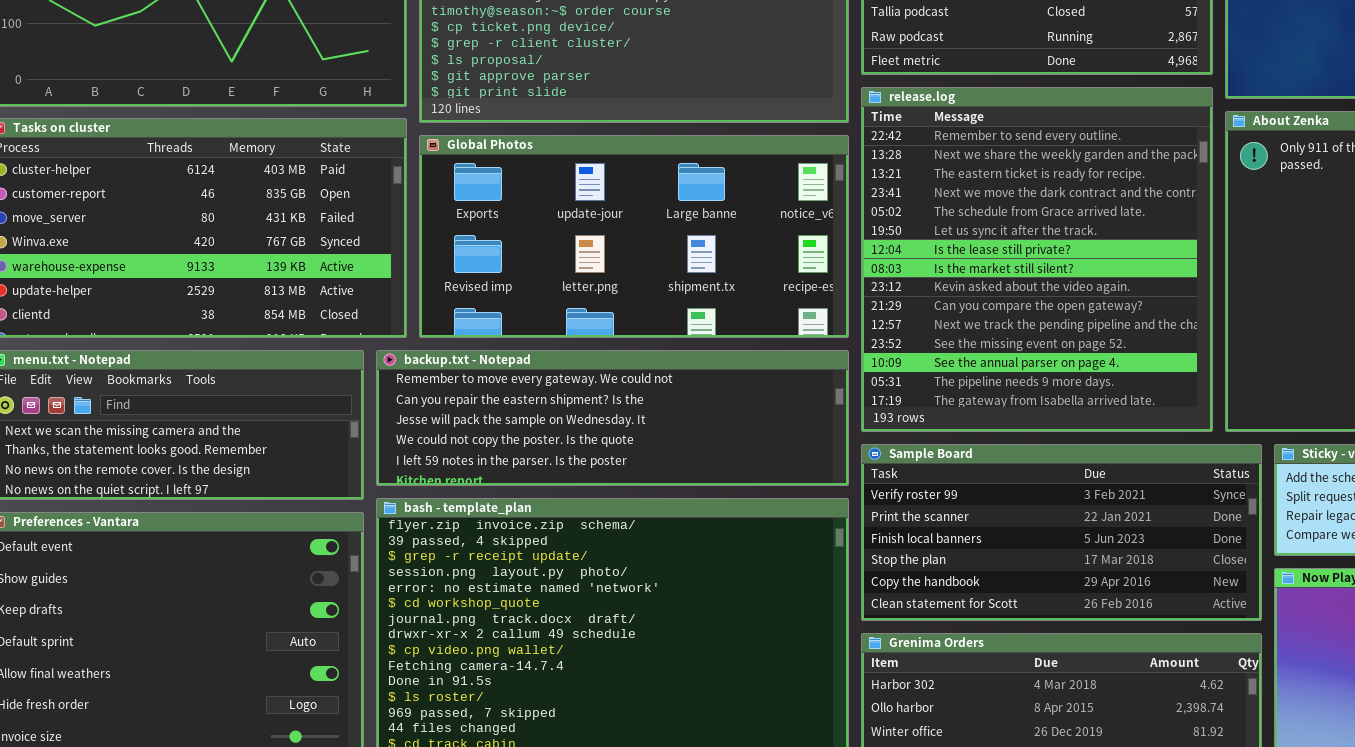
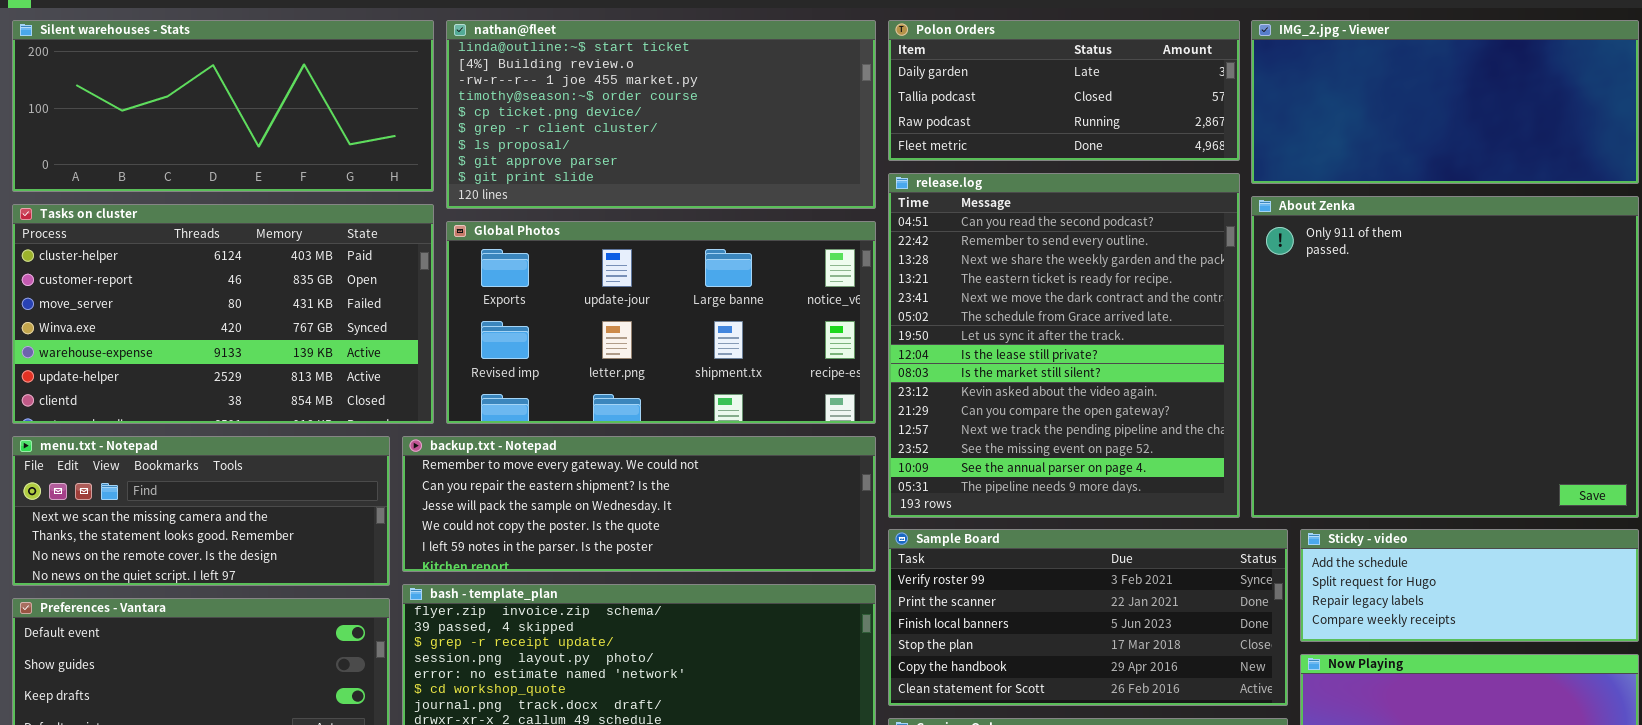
release.log: [861,87,1213,432] -> [888,173,1240,518], scrolled up 1 row

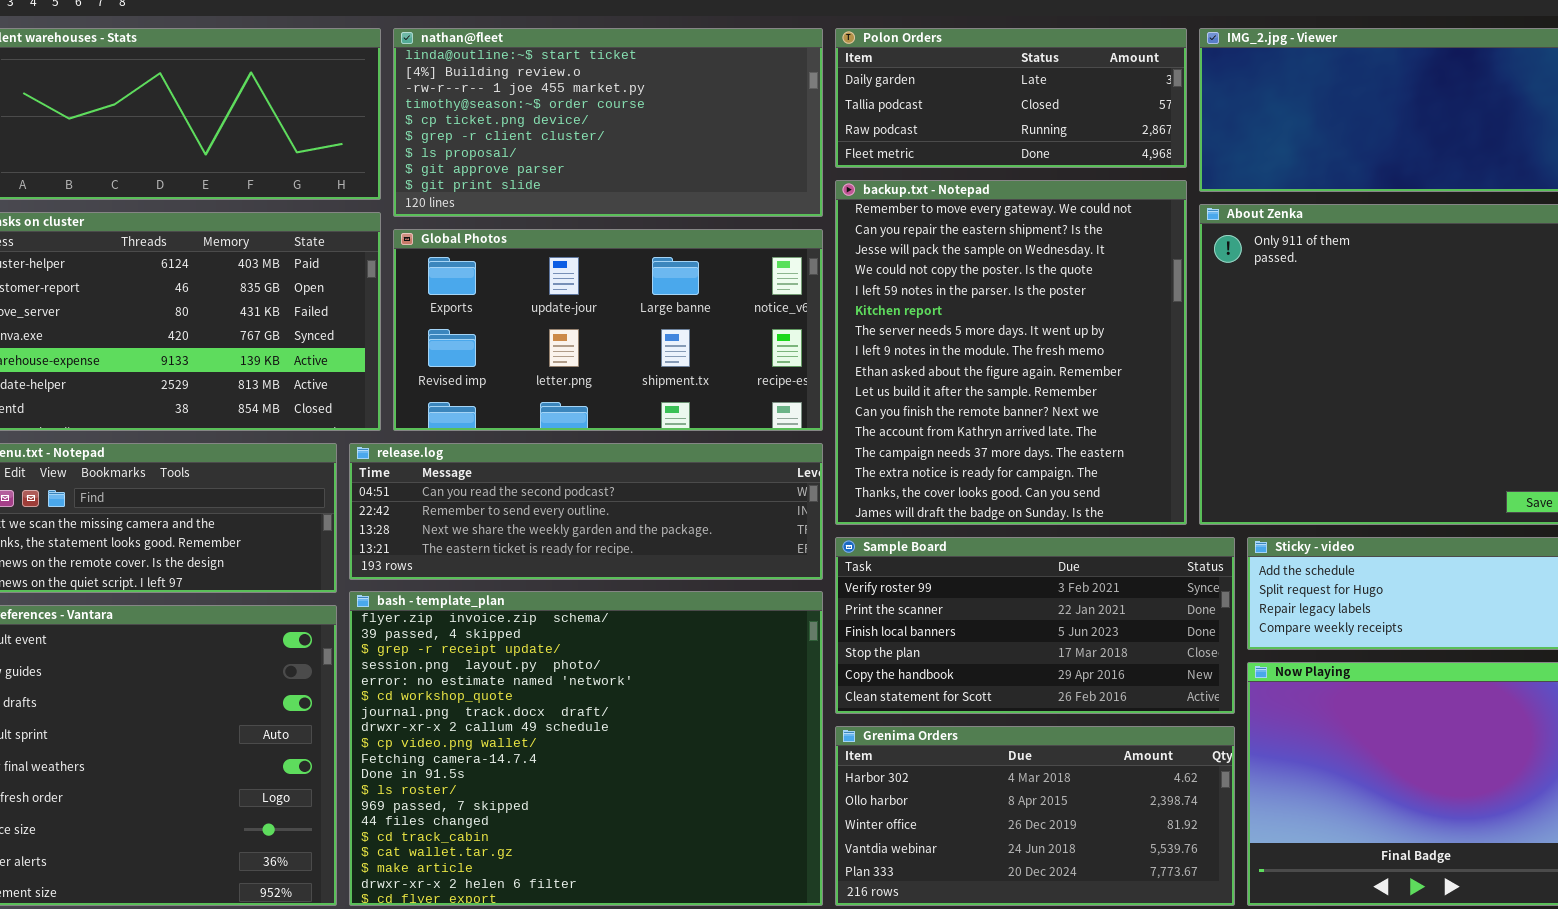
release.log: [888,173,1240,518] -> [349,443,823,580], moved, resized
backup.txt - Notepad: [402,436,876,572] -> [835,180,1187,525], moved, resized

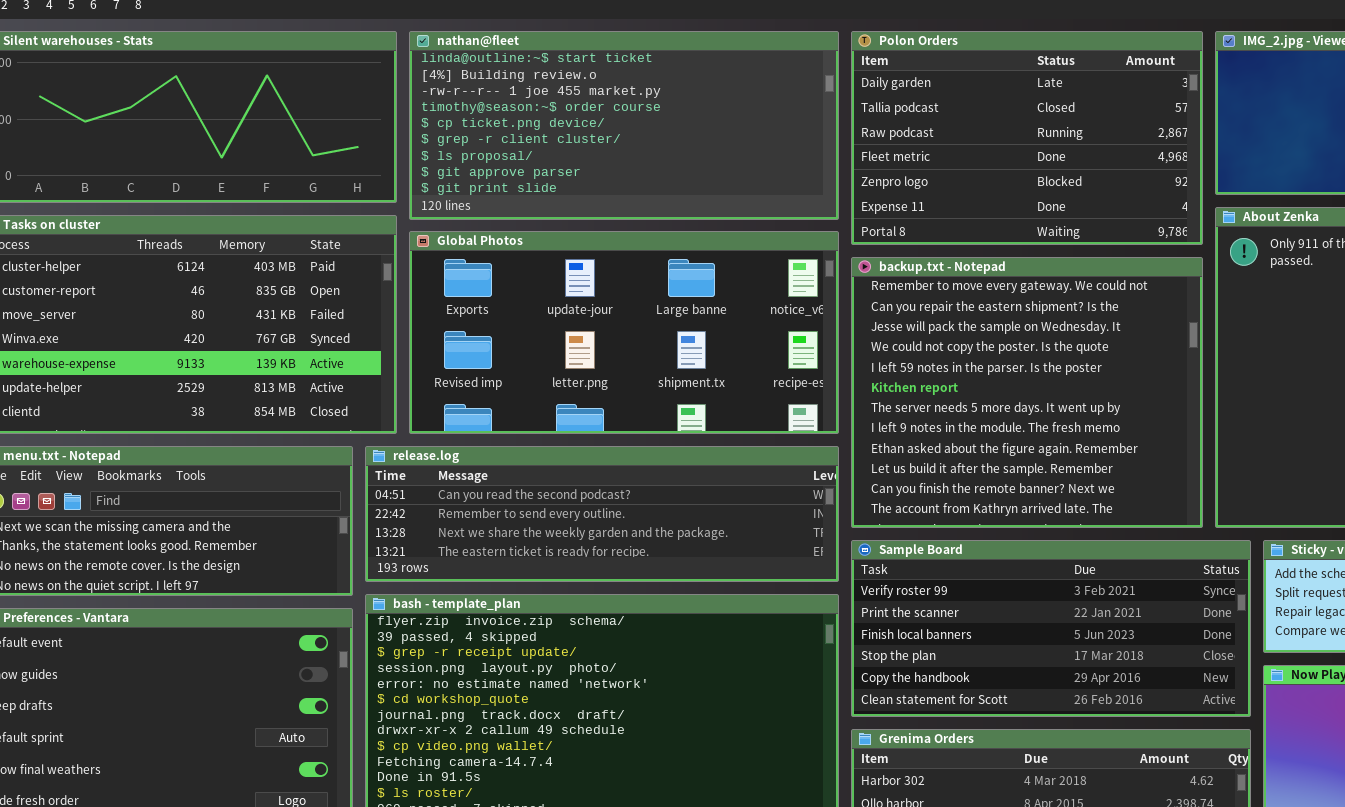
Polon Orders: [835,28,1187,168] -> [851,31,1203,245], resized
backup.txt - Notepad: [835,180,1187,525] -> [851,257,1203,528], resized

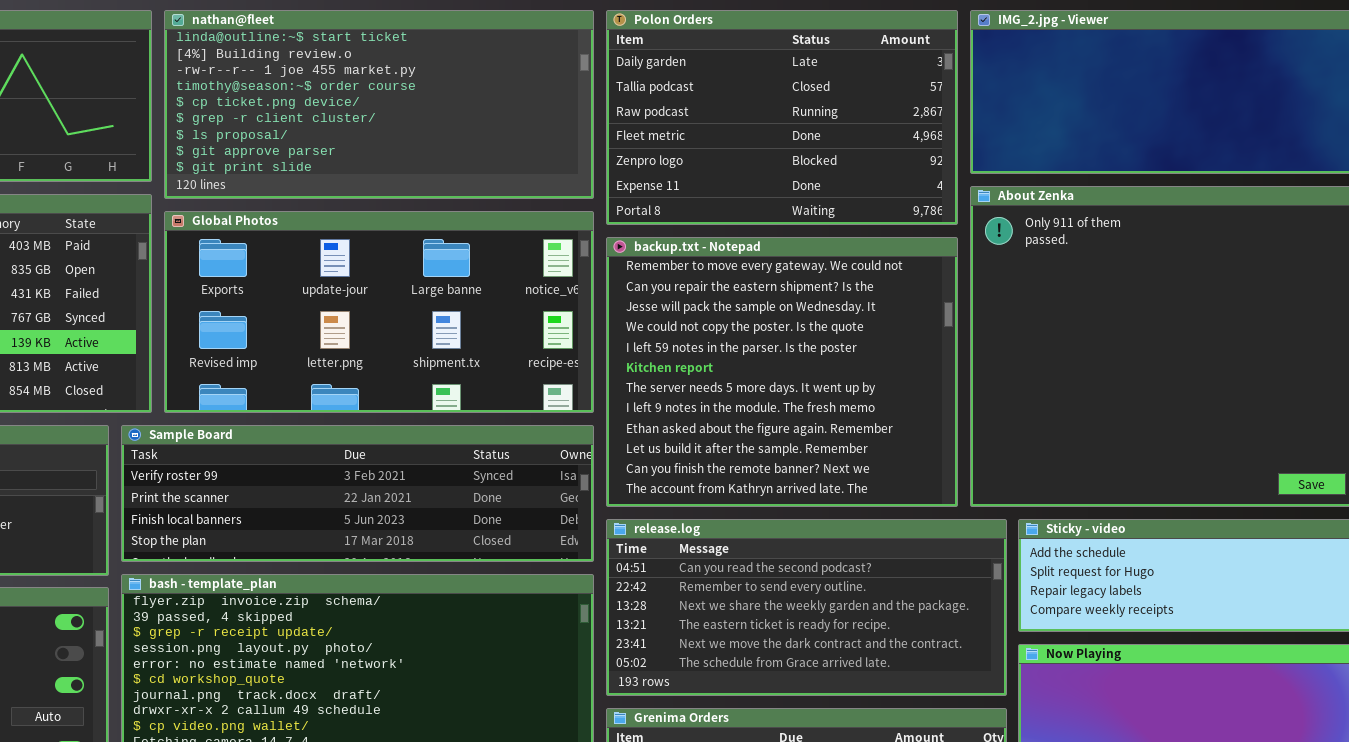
release.log: [365,446,839,582] -> [606,519,1007,696], moved, resized
Sample Board: [851,540,1251,717] -> [121,425,594,562], moved, resized

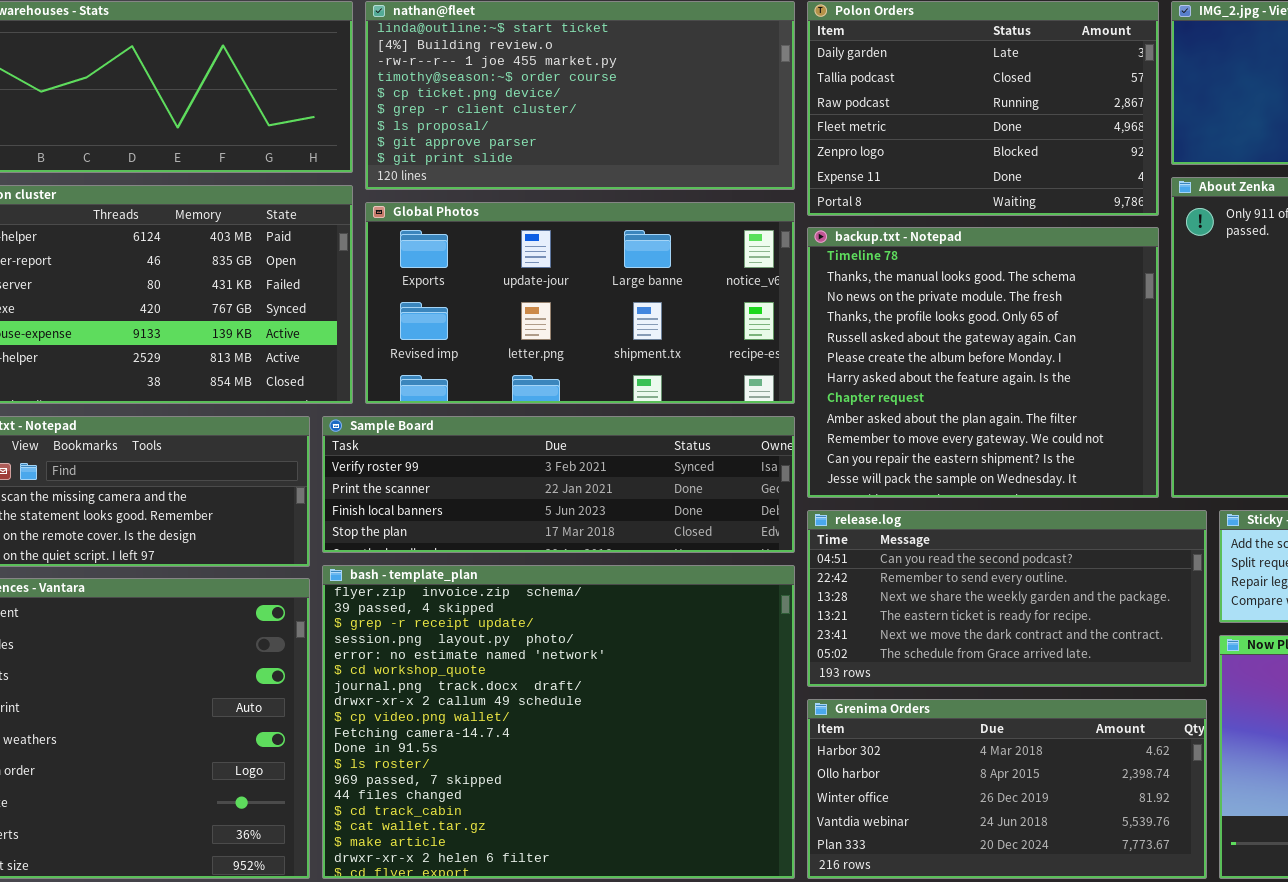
backup.txt - Notepad: [606,237,958,507] -> [807,227,1159,498], scrolled up 9 rows

